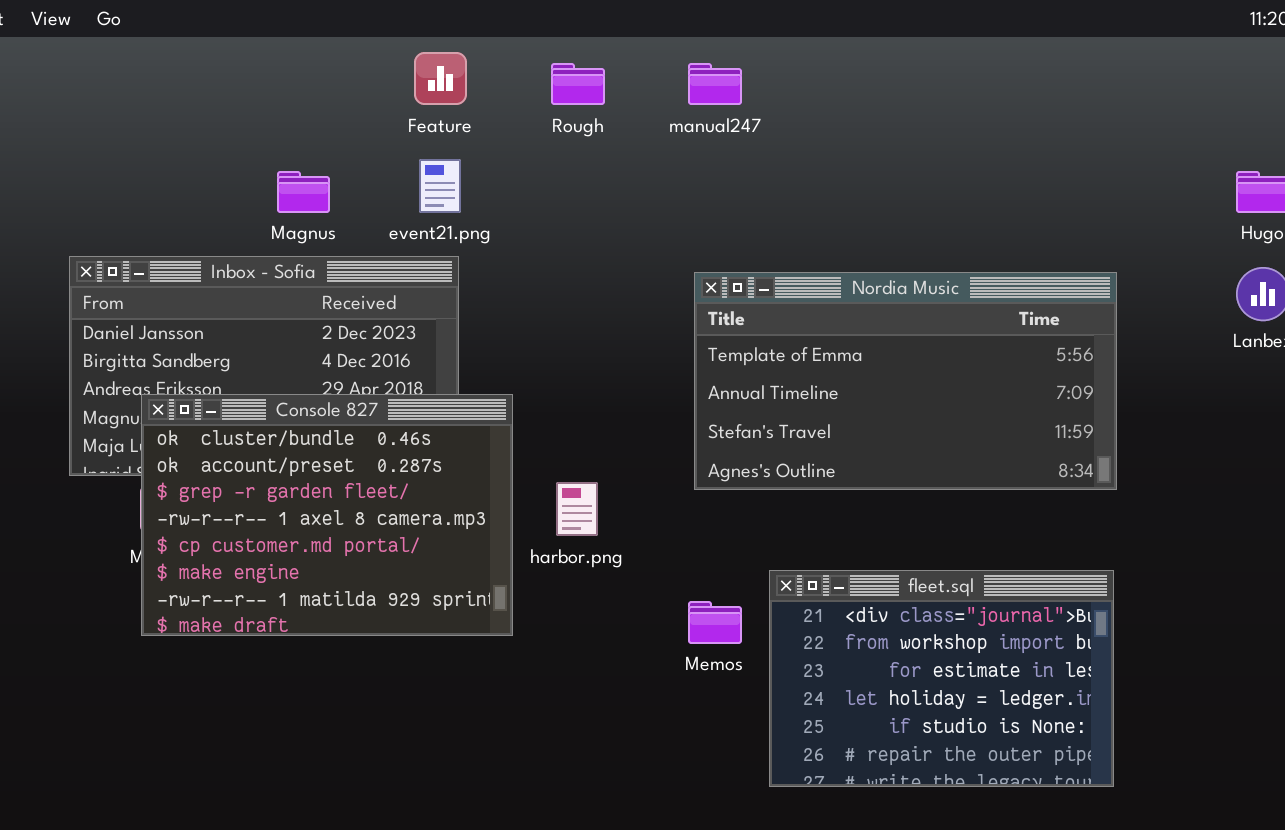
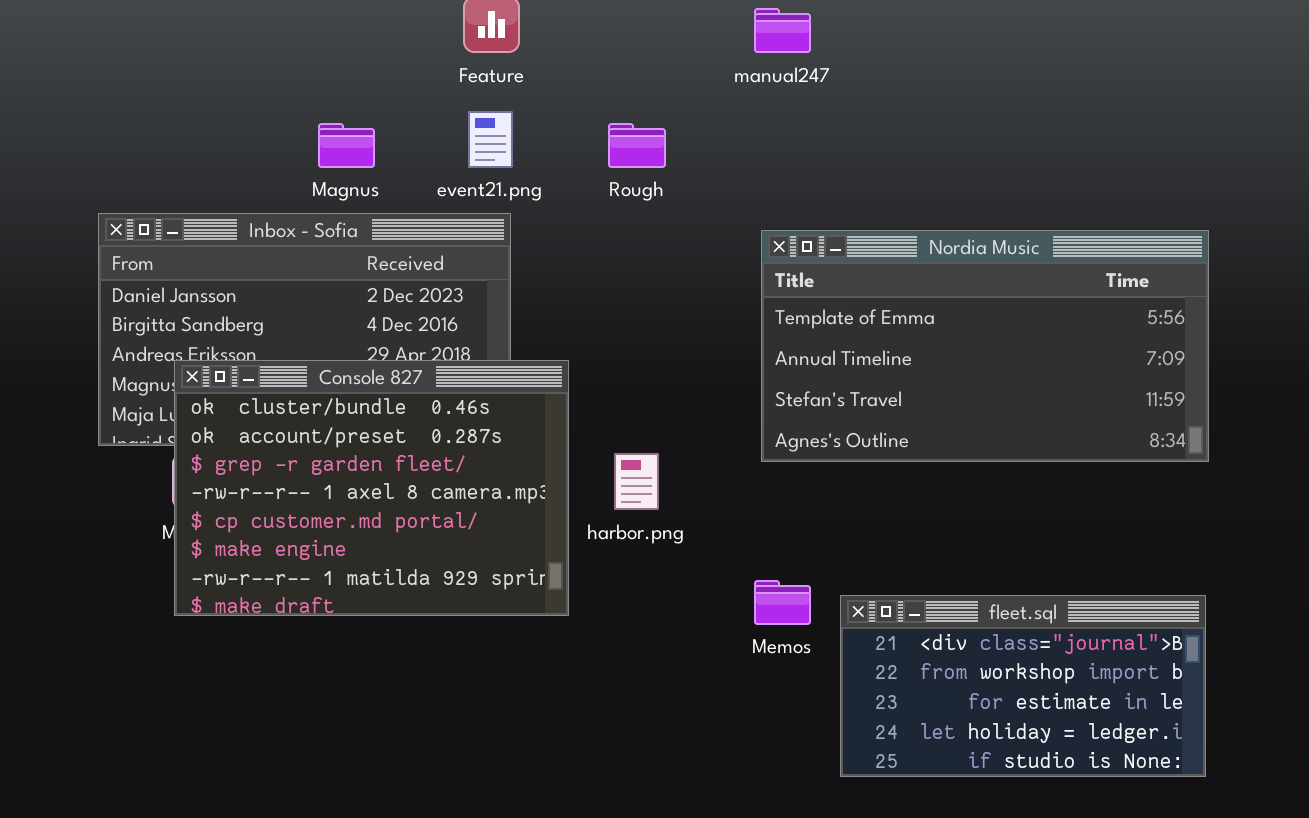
Rough: [551,63,605,105] -> [608,123,666,168], moved
fleet.sql: [769,570,1114,787] -> [840,595,1206,777], resized

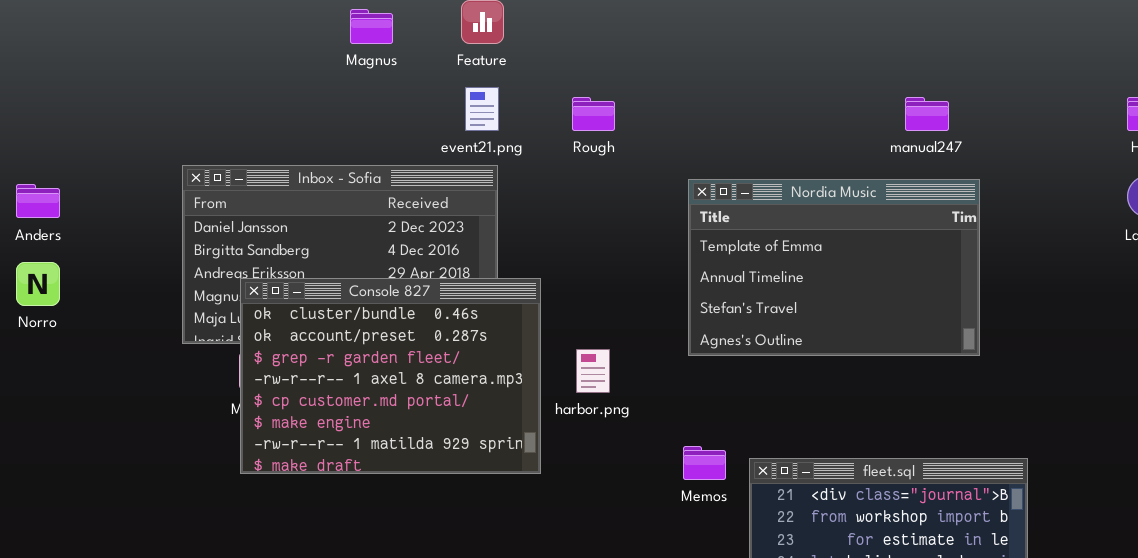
manual247: [754,8,811,53] -> [905,97,949,131], moved
Magnus: [318,123,375,168] -> [350,9,393,44], moved
Nordia Music: [761,230,1209,462] -> [688,179,980,356], resized

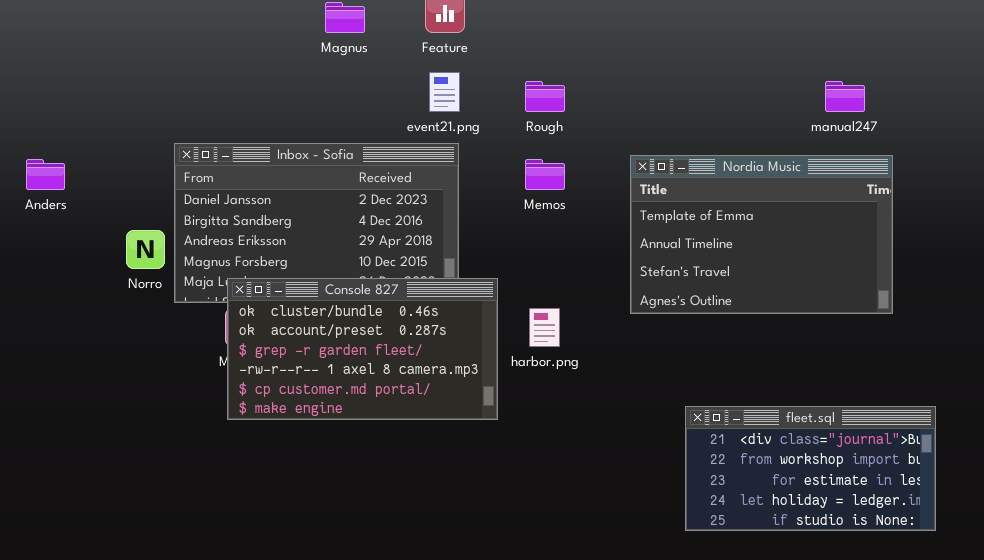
Norro: [16,262,60,306] -> [126,230,165,269], moved
Console 827: [240,278,541,474] -> [227,278,498,420], resized
Memos: [683,446,726,480] -> [525,159,565,190], moved

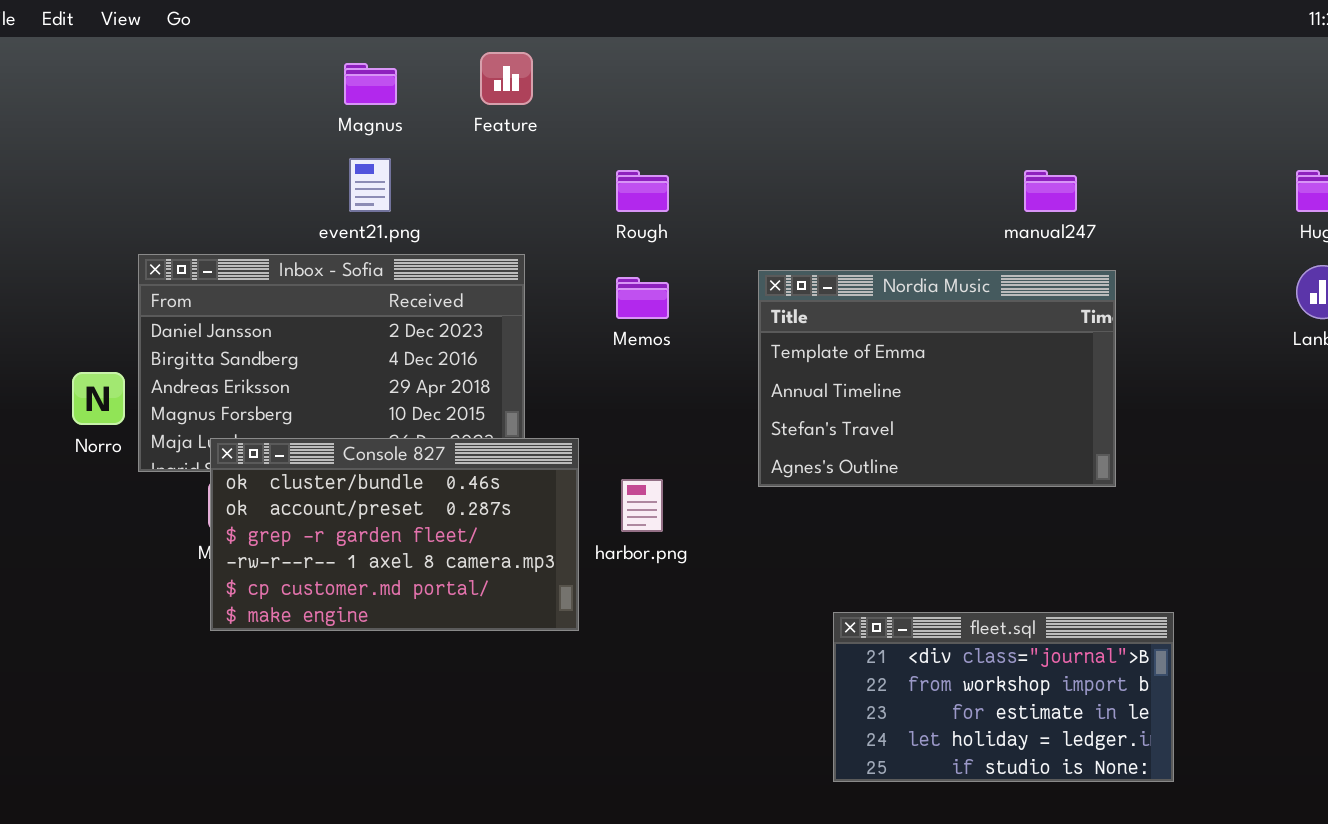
event21.png: [429,72,460,112] -> [349,158,391,212], moved

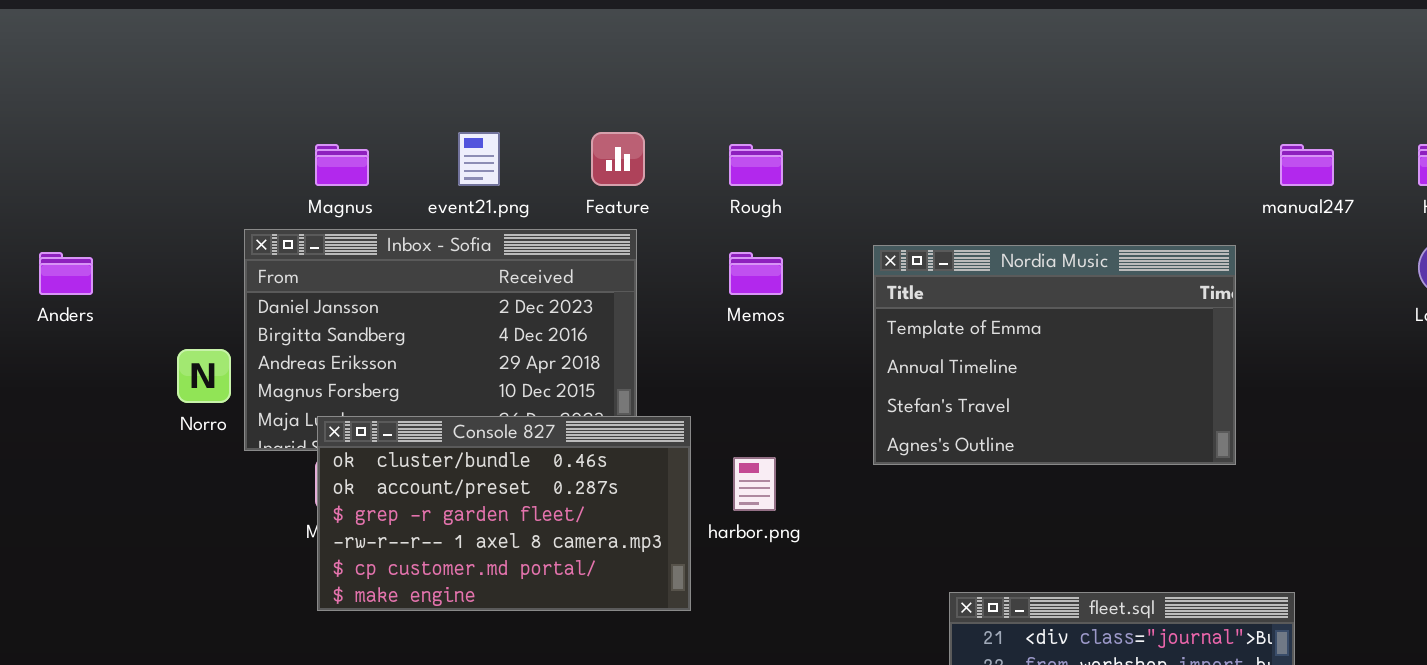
Feature: [480,52,533,105] -> [591,132,645,186], moved
Magnus: [344,63,397,105] -> [315,144,369,186], moved
manual247: [1024,170,1077,212] -> [1280,144,1334,186], moved

